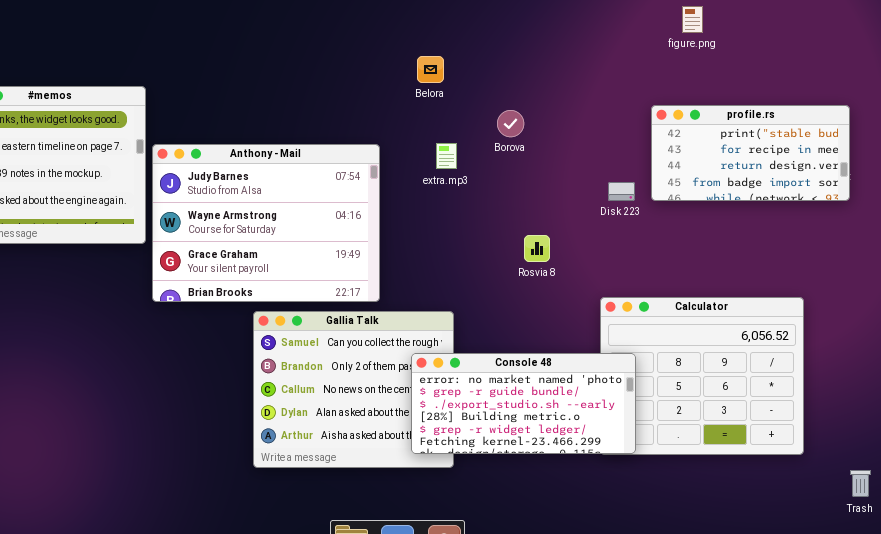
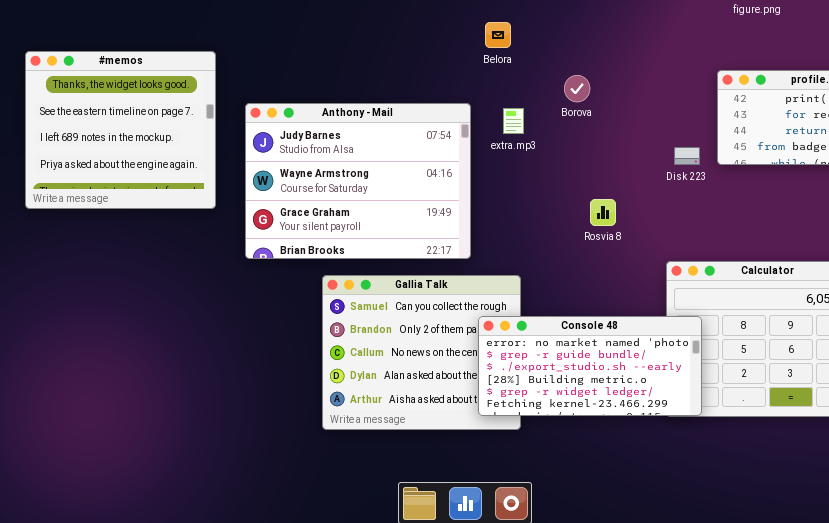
Anthony - Mail: [152,144,380,302] -> [245,103,471,259], moved

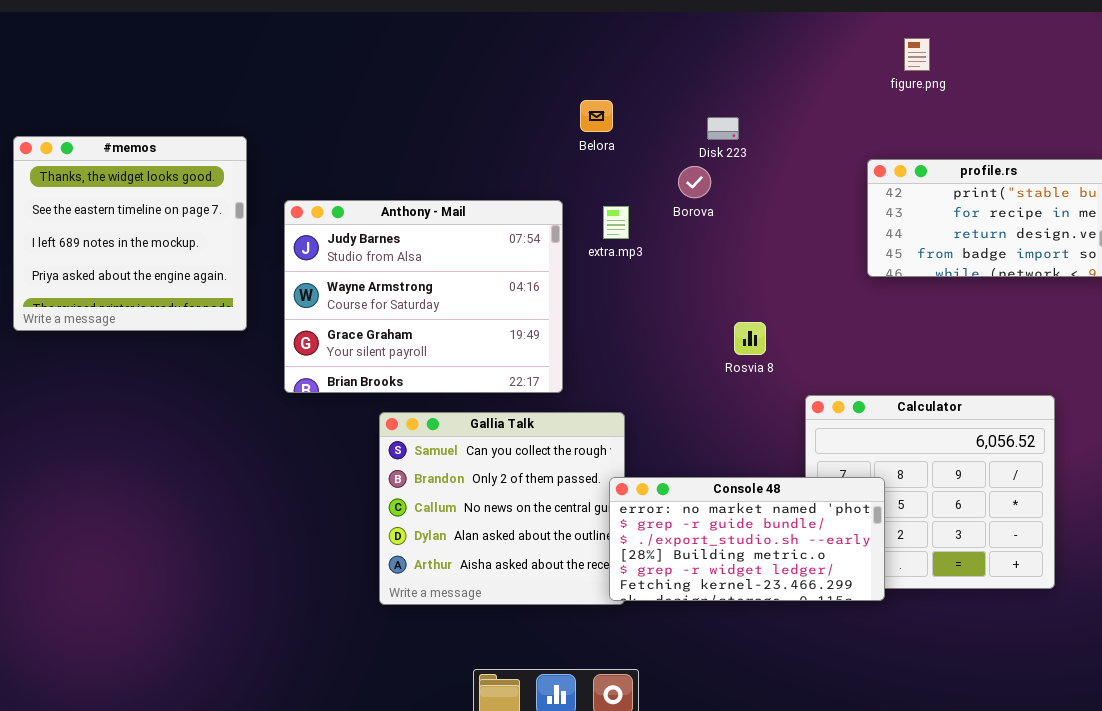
Disk 223: [674,147,700,165] -> [707,117,739,140], moved
Rosvia 8: [590,199,616,226] -> [734,322,766,355], moved
Console 48: [478,316,702,416] -> [609,477,885,601], moved

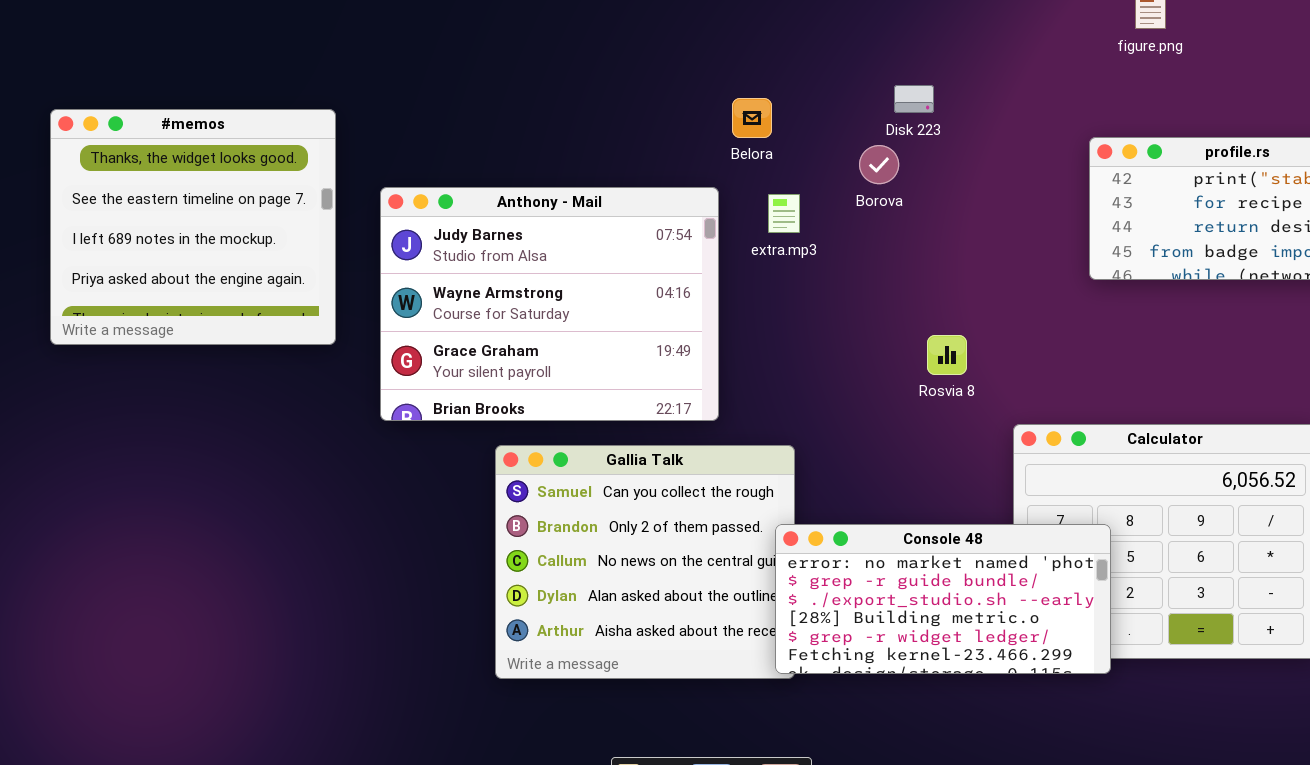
Belora: [580,100,613,132] -> [732,98,772,138], moved

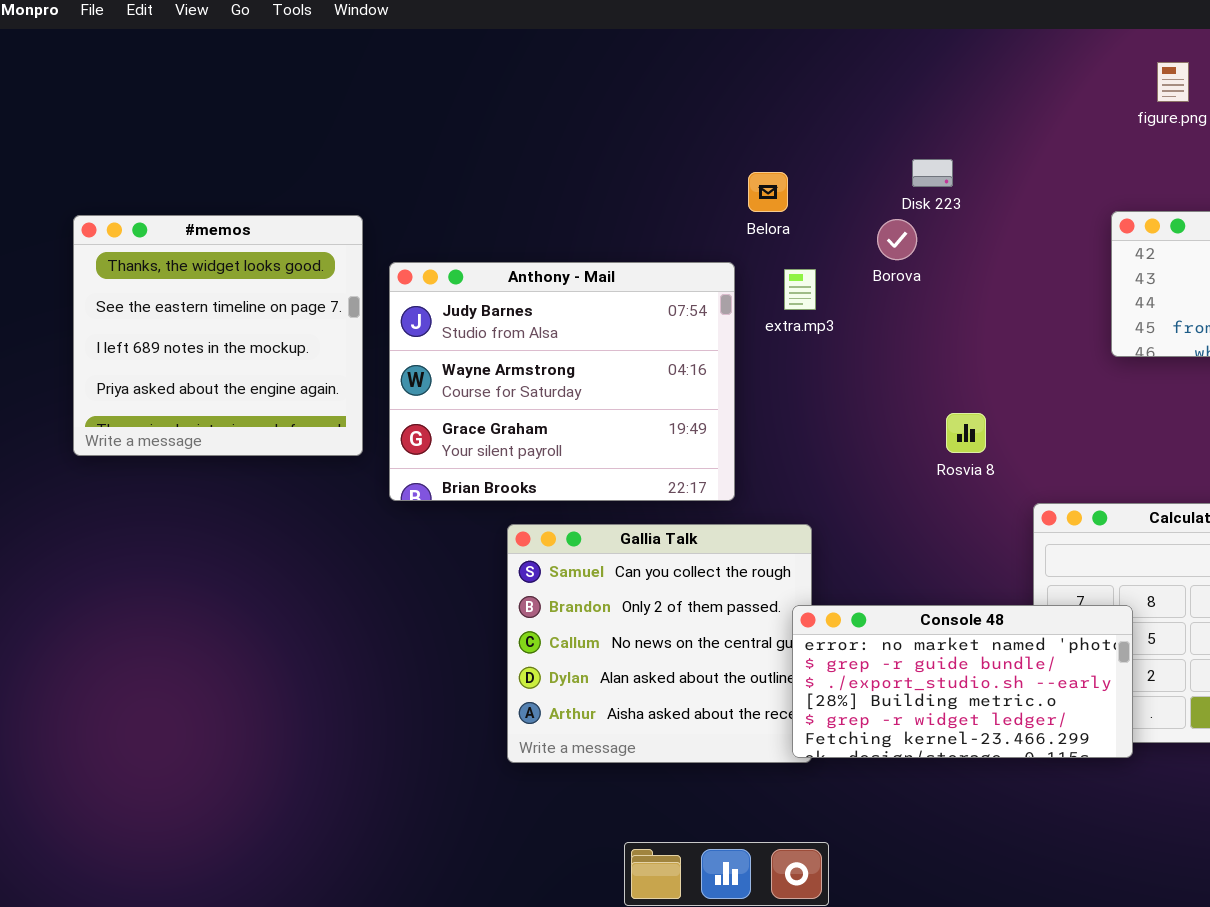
#memos: [50,109,336,345] -> [73,215,363,456], moved

